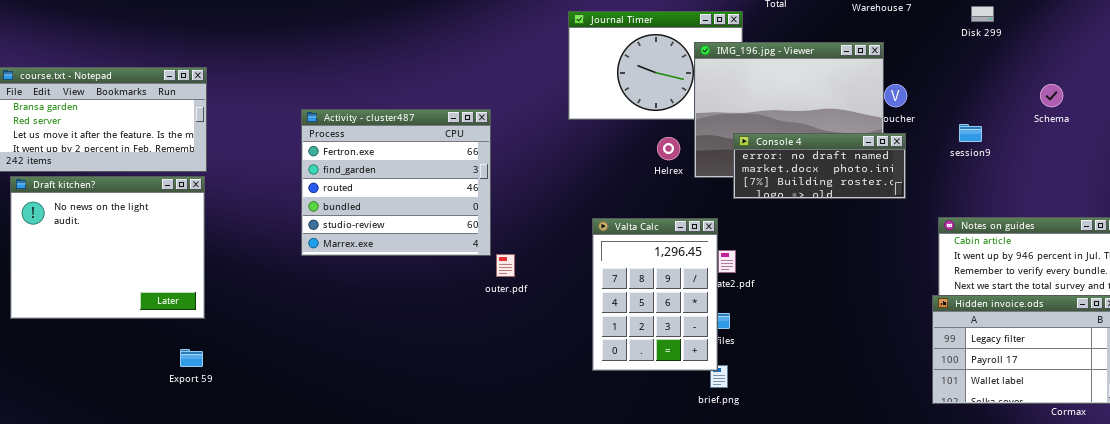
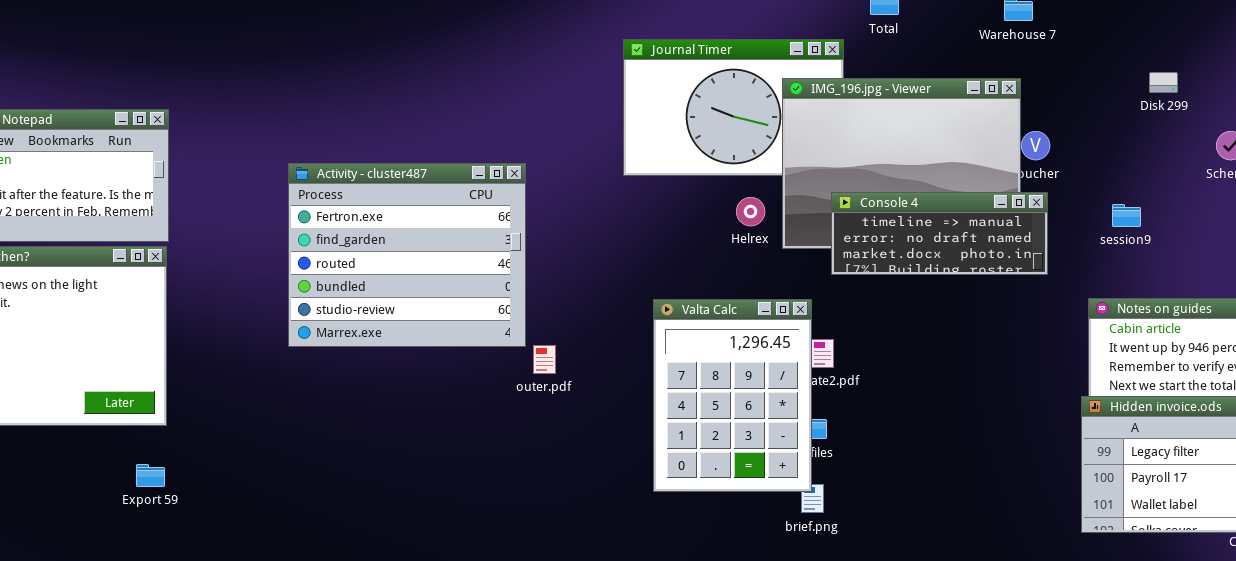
Disk 299: [971,6,994,22] -> [1149,72,1178,93], moved
session9: [959,124,982,142] -> [1112,204,1141,227], moved
Console 4: [733,133,906,199] -> [831,192,1048,275], scrolled up 1 row

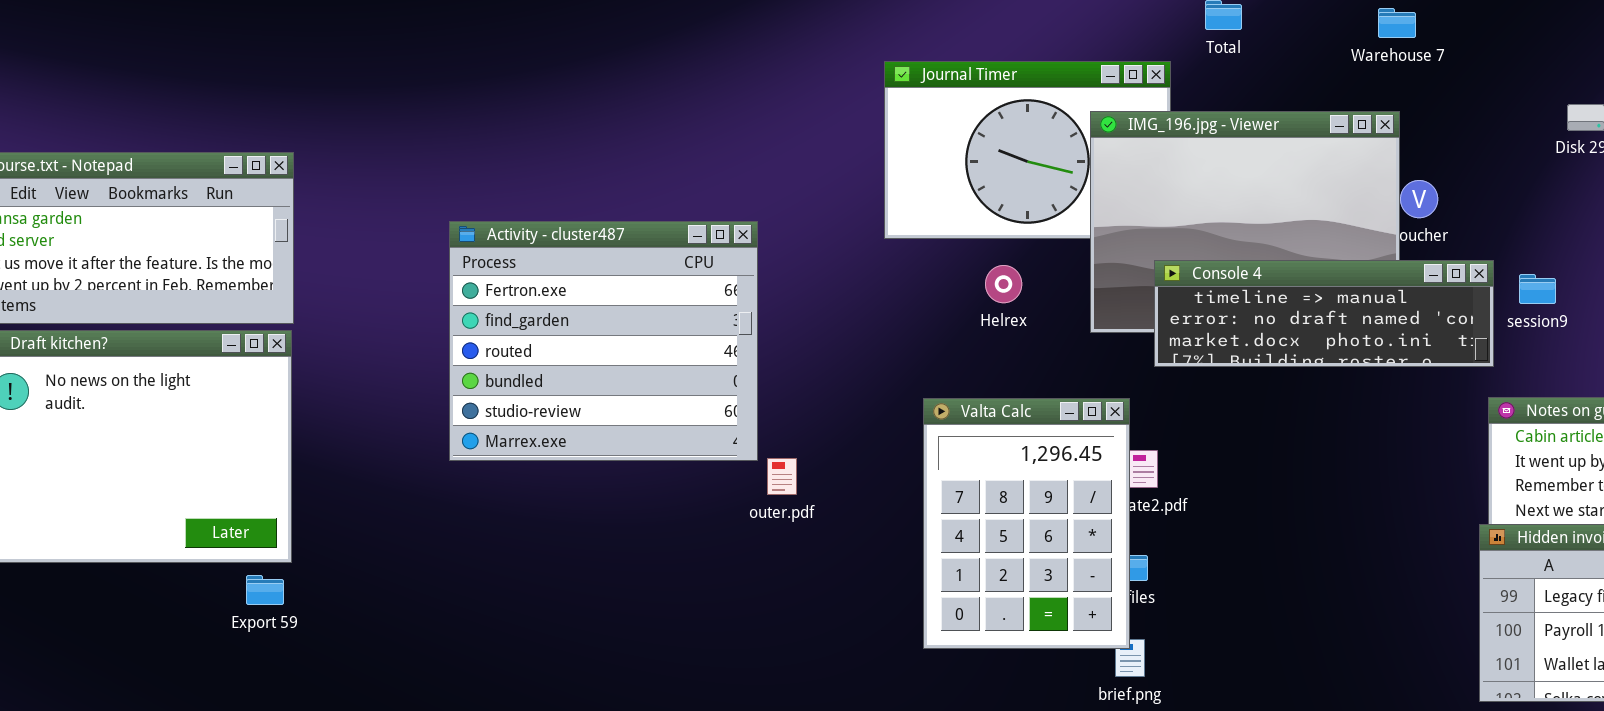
Console 4: [831,192,1048,275] -> [1154,260,1494,367], resized
Helrex: [736,197,765,226] -> [985,265,1022,303], moved
Export 59: [136,464,165,487] -> [246,575,284,605], moved

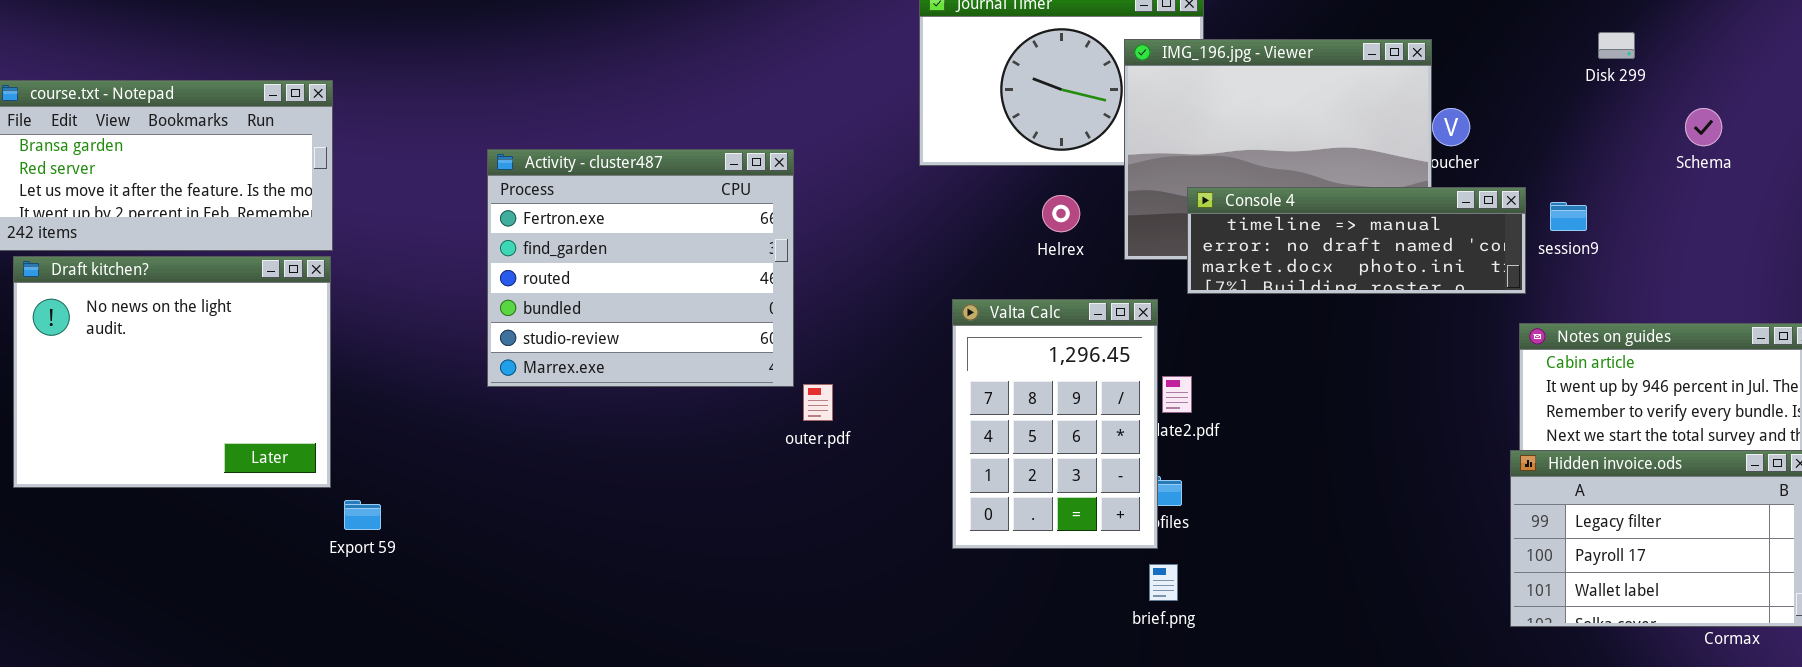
Helrex: [985,265,1022,303] -> [1042,195,1080,232], moved
Valta Calc: [923,398,1130,649] -> [952,299,1158,549], moved
Export 59: [246,575,284,605] -> [344,500,381,530], moved

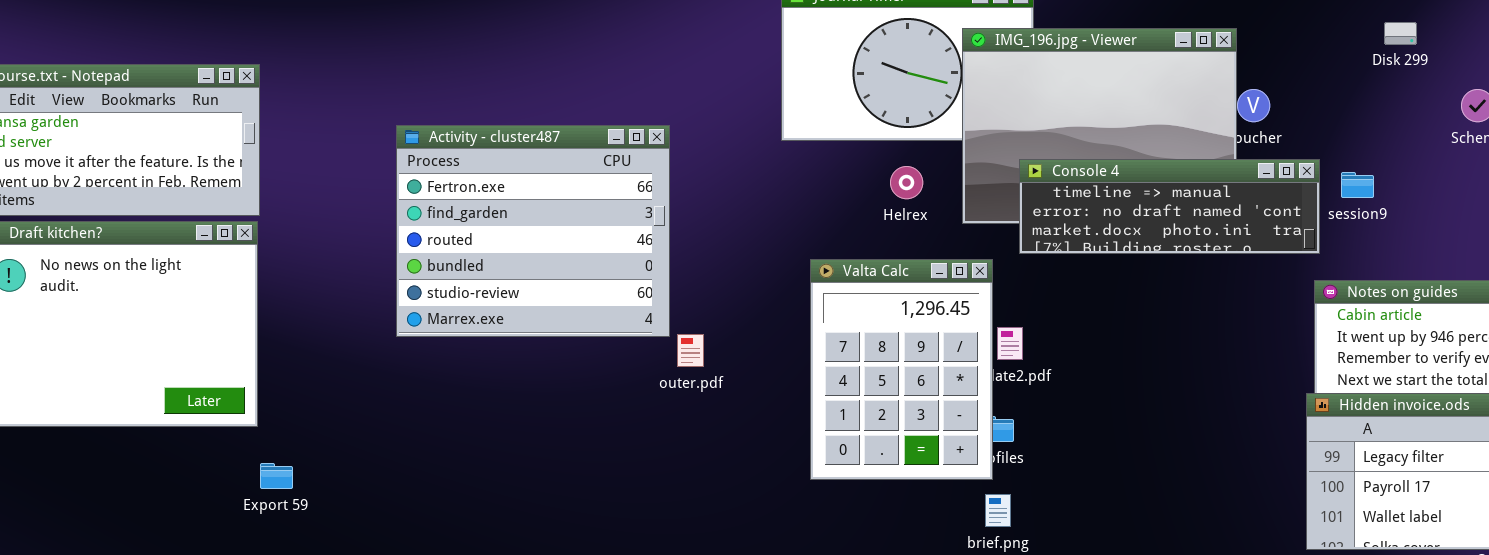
Export 59: [344,500,381,530] -> [260,463,293,489], moved

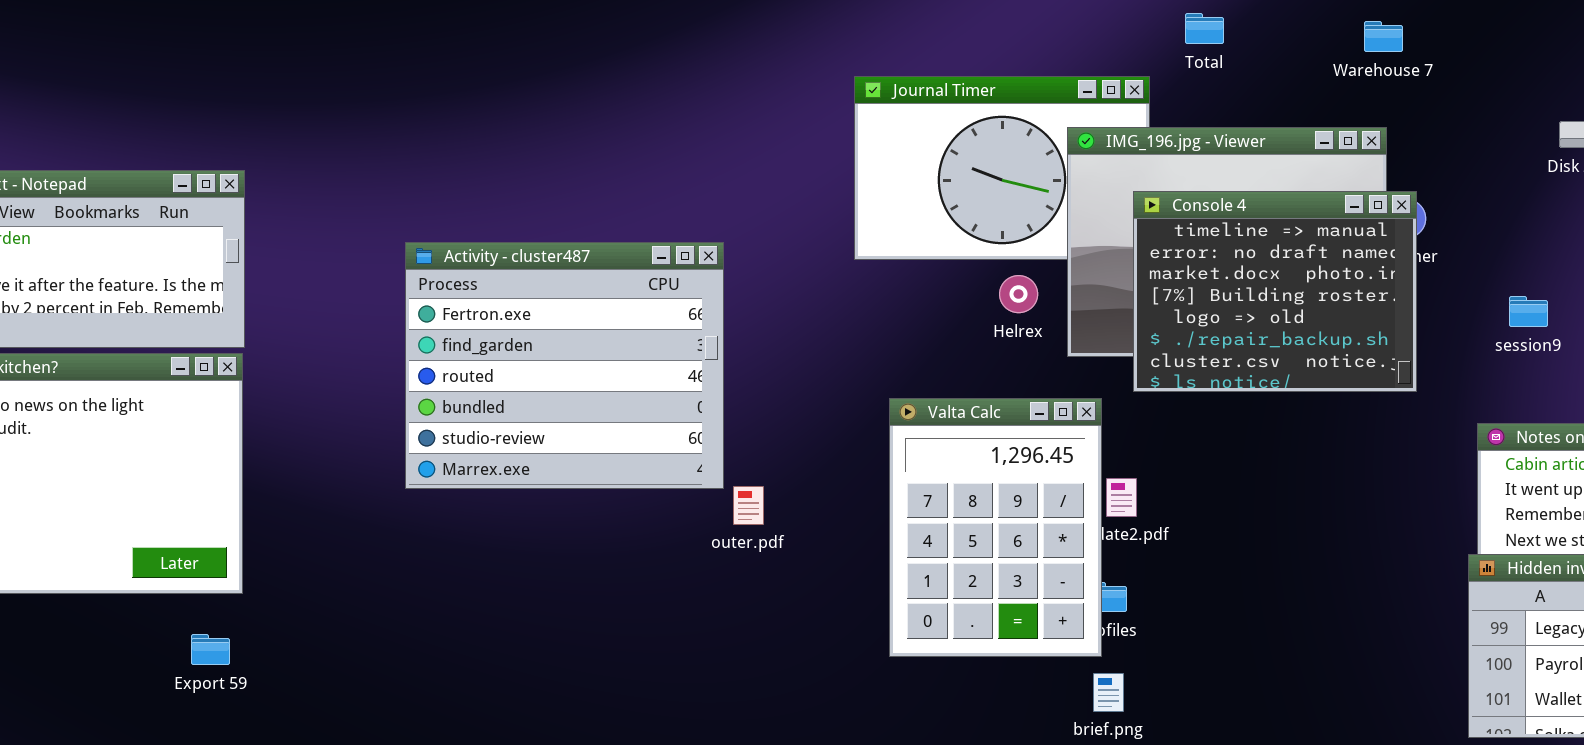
Console 4: [1019,159,1320,254] -> [1133,191,1417,392], resized
Helrex: [890,166,923,199] -> [999,275,1038,313], moved
Export 59: [260,463,293,489] -> [191,634,230,665], moved

